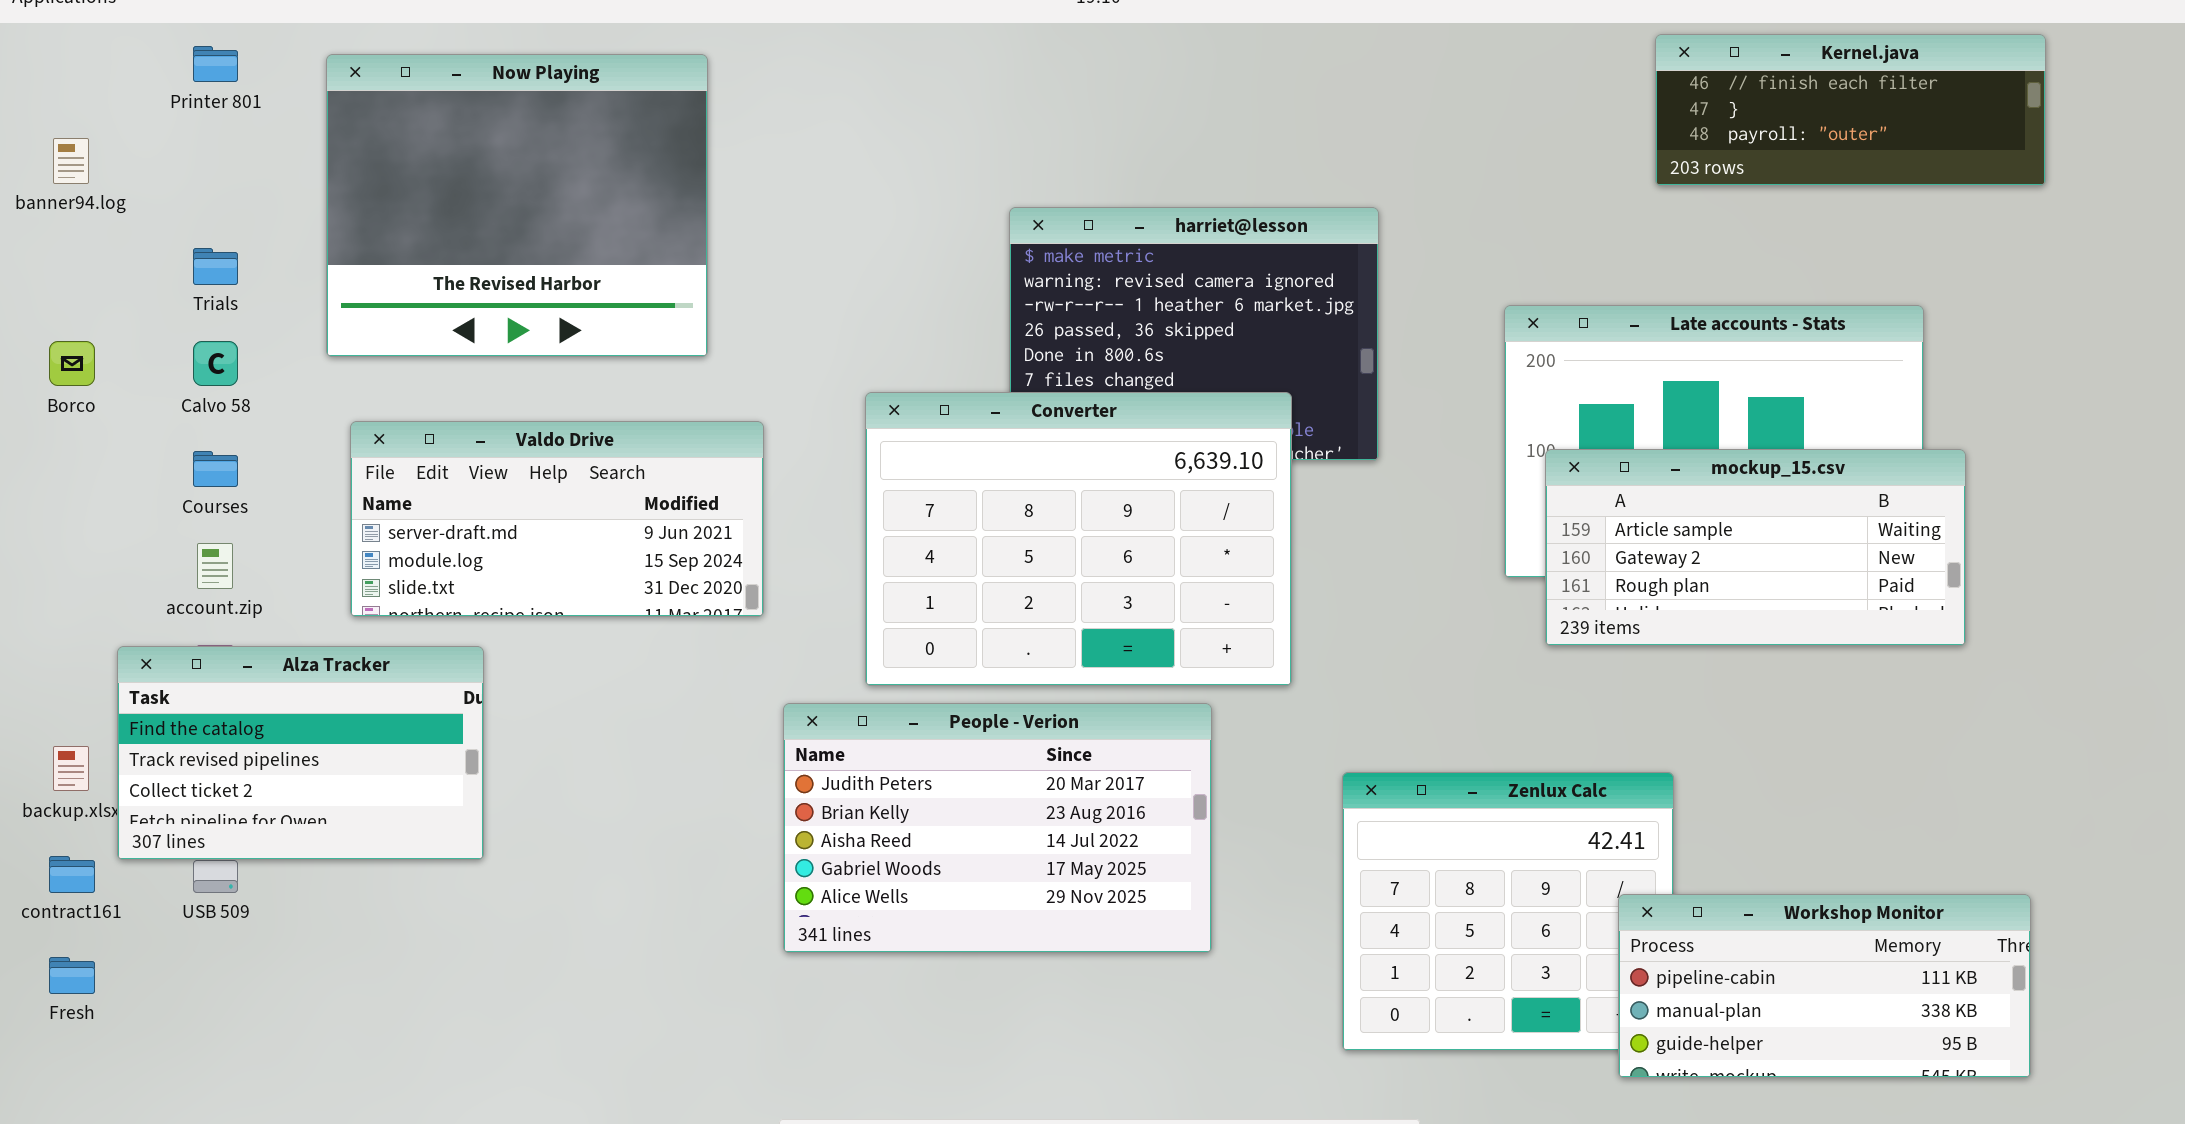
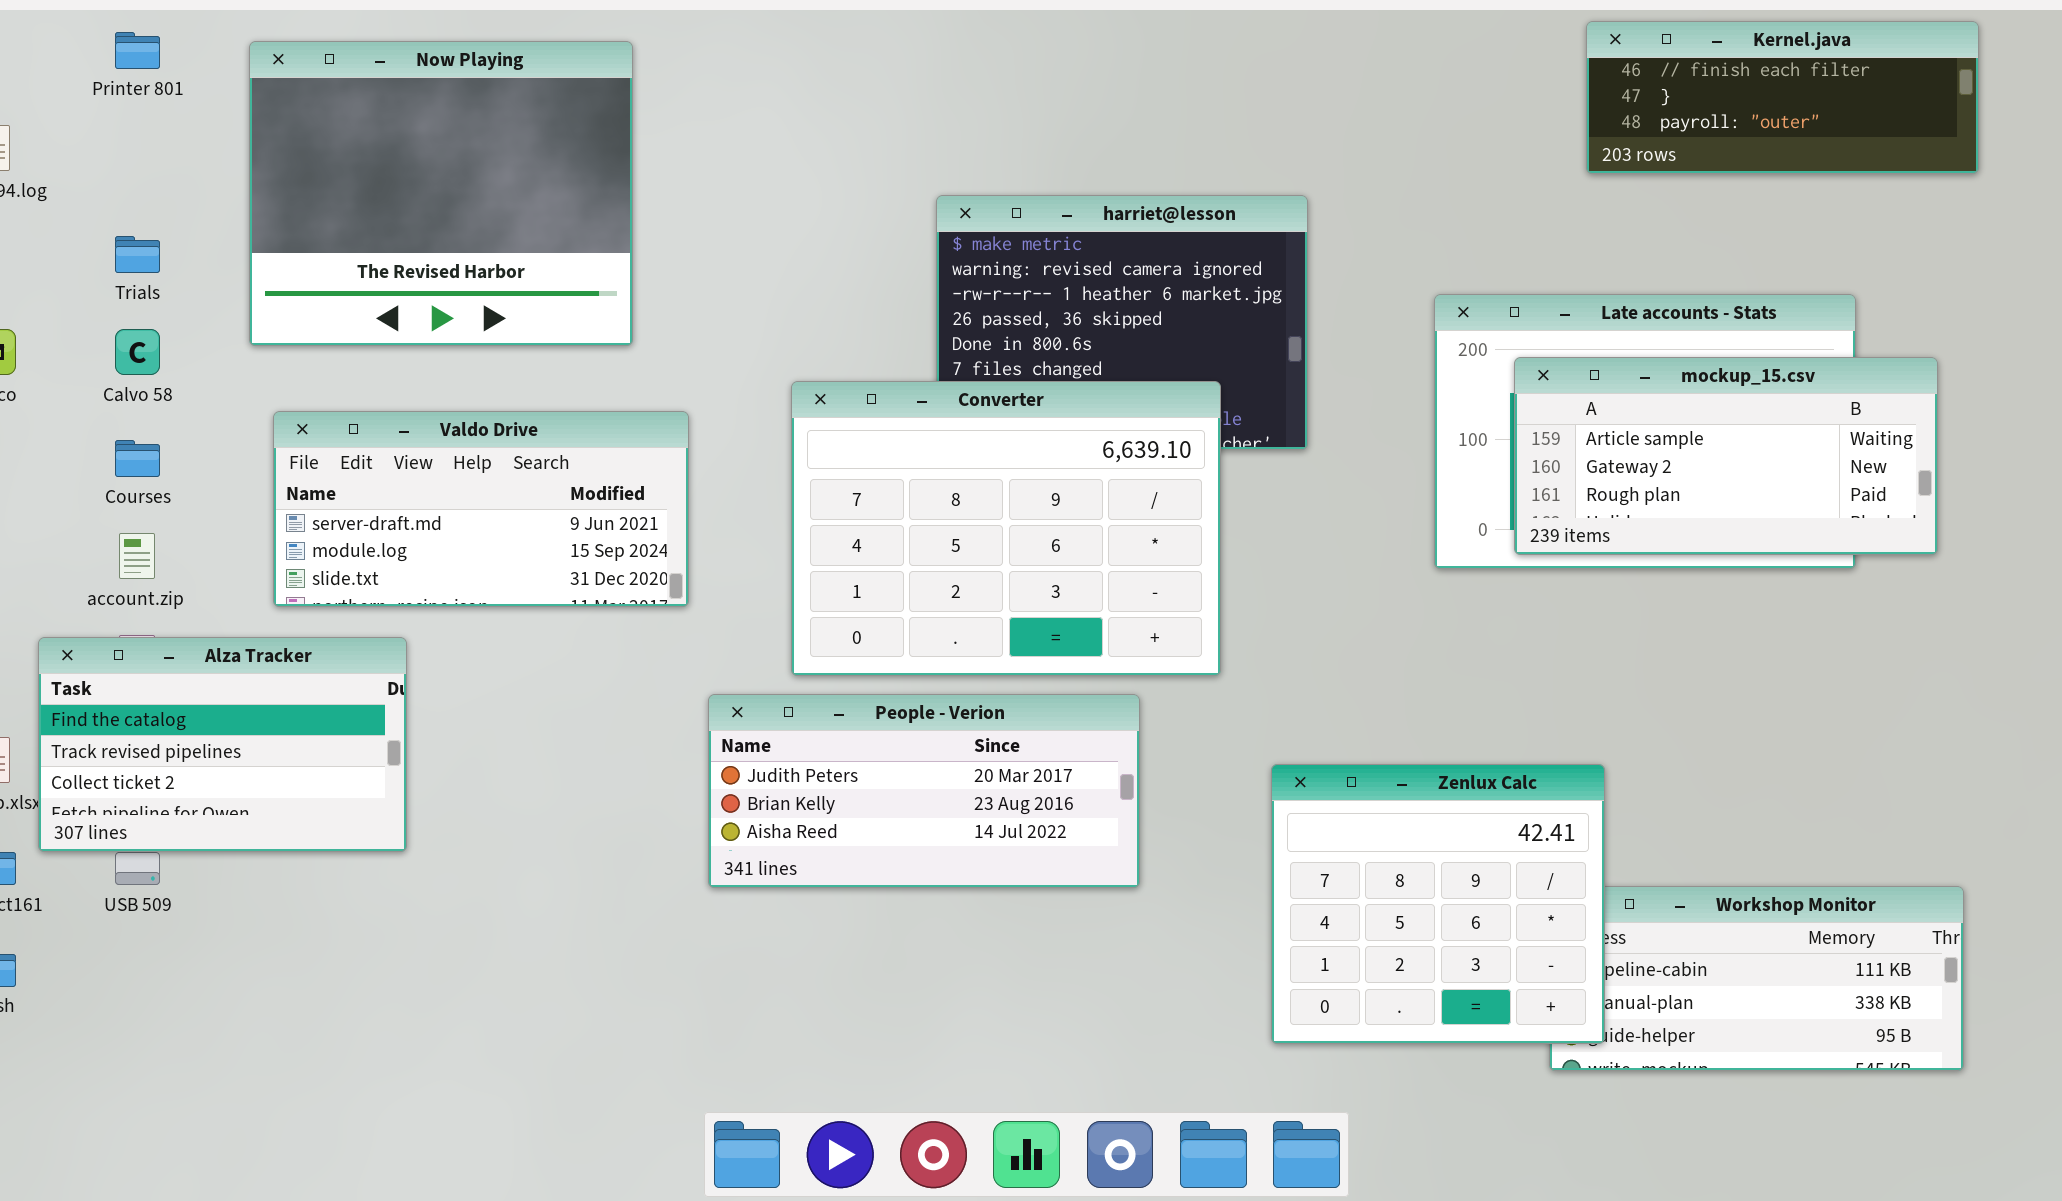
mockup_15.csv: [1545,449,1966,646] -> [1514,357,1938,555], moved
People - Verion: [783,703,1212,953] -> [708,694,1140,888], resized
Zenlux Calc: [1342,772,1674,1051] -> [1271,764,1605,1044], raised

